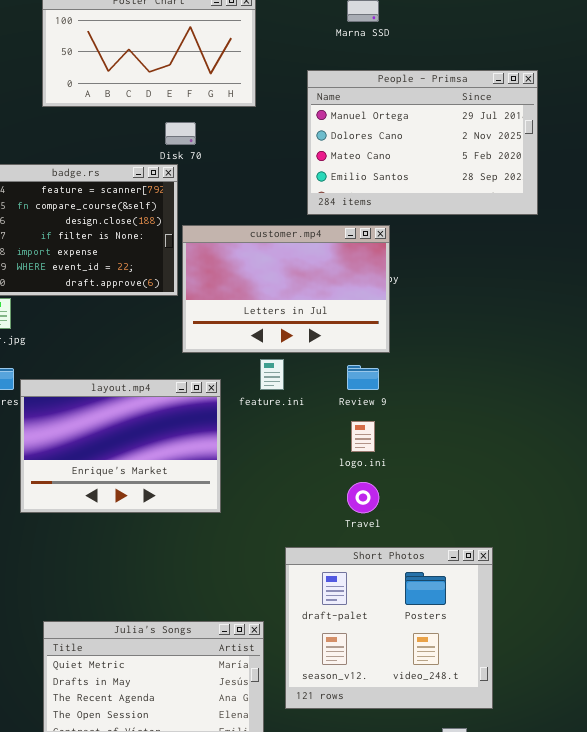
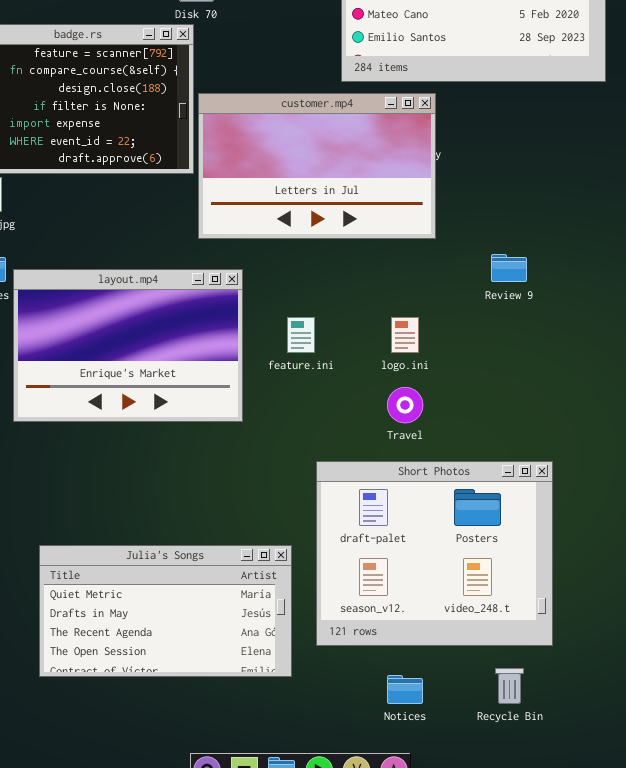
feature.ini: [260,359,284,390] -> [287,317,315,353], moved
Review 9: [347,365,379,390] -> [491,254,527,282], moved

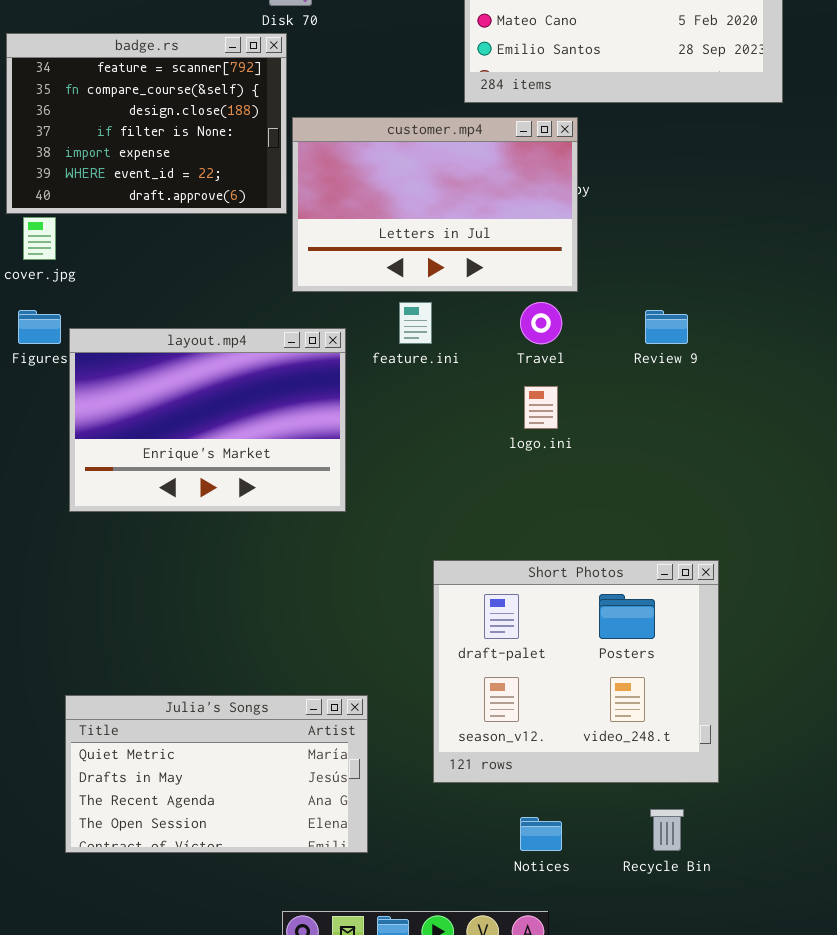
feature.ini: [287,317,315,353] -> [399,302,432,344], moved
Travel: [387,387,423,423] -> [520,302,562,344], moved
Julia's Songs: [39,545,292,677] -> [65,695,368,853], moved

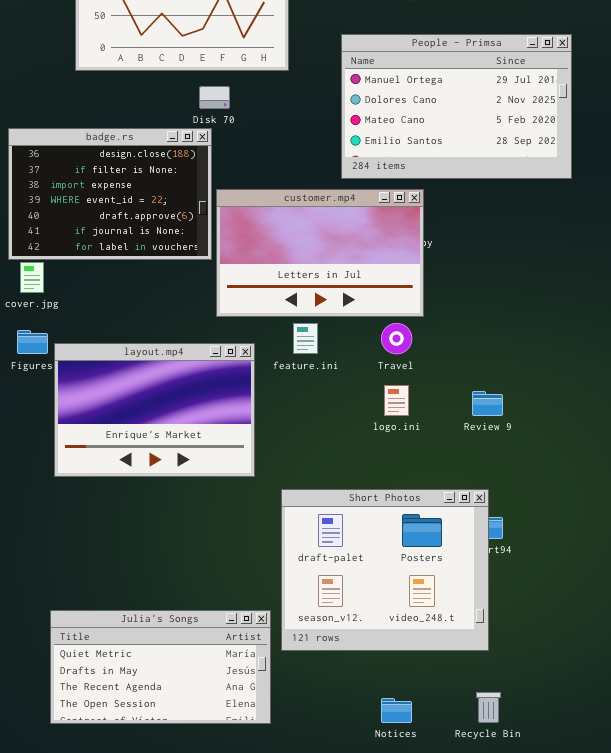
badge.rs: [6,33,287,214] -> [8,128,212,260], scrolled down 2 rows
Review 9: [645,310,688,344] -> [472,391,503,416], moved
Short Photos: [433,560,719,783] -> [281,489,489,651], moved

